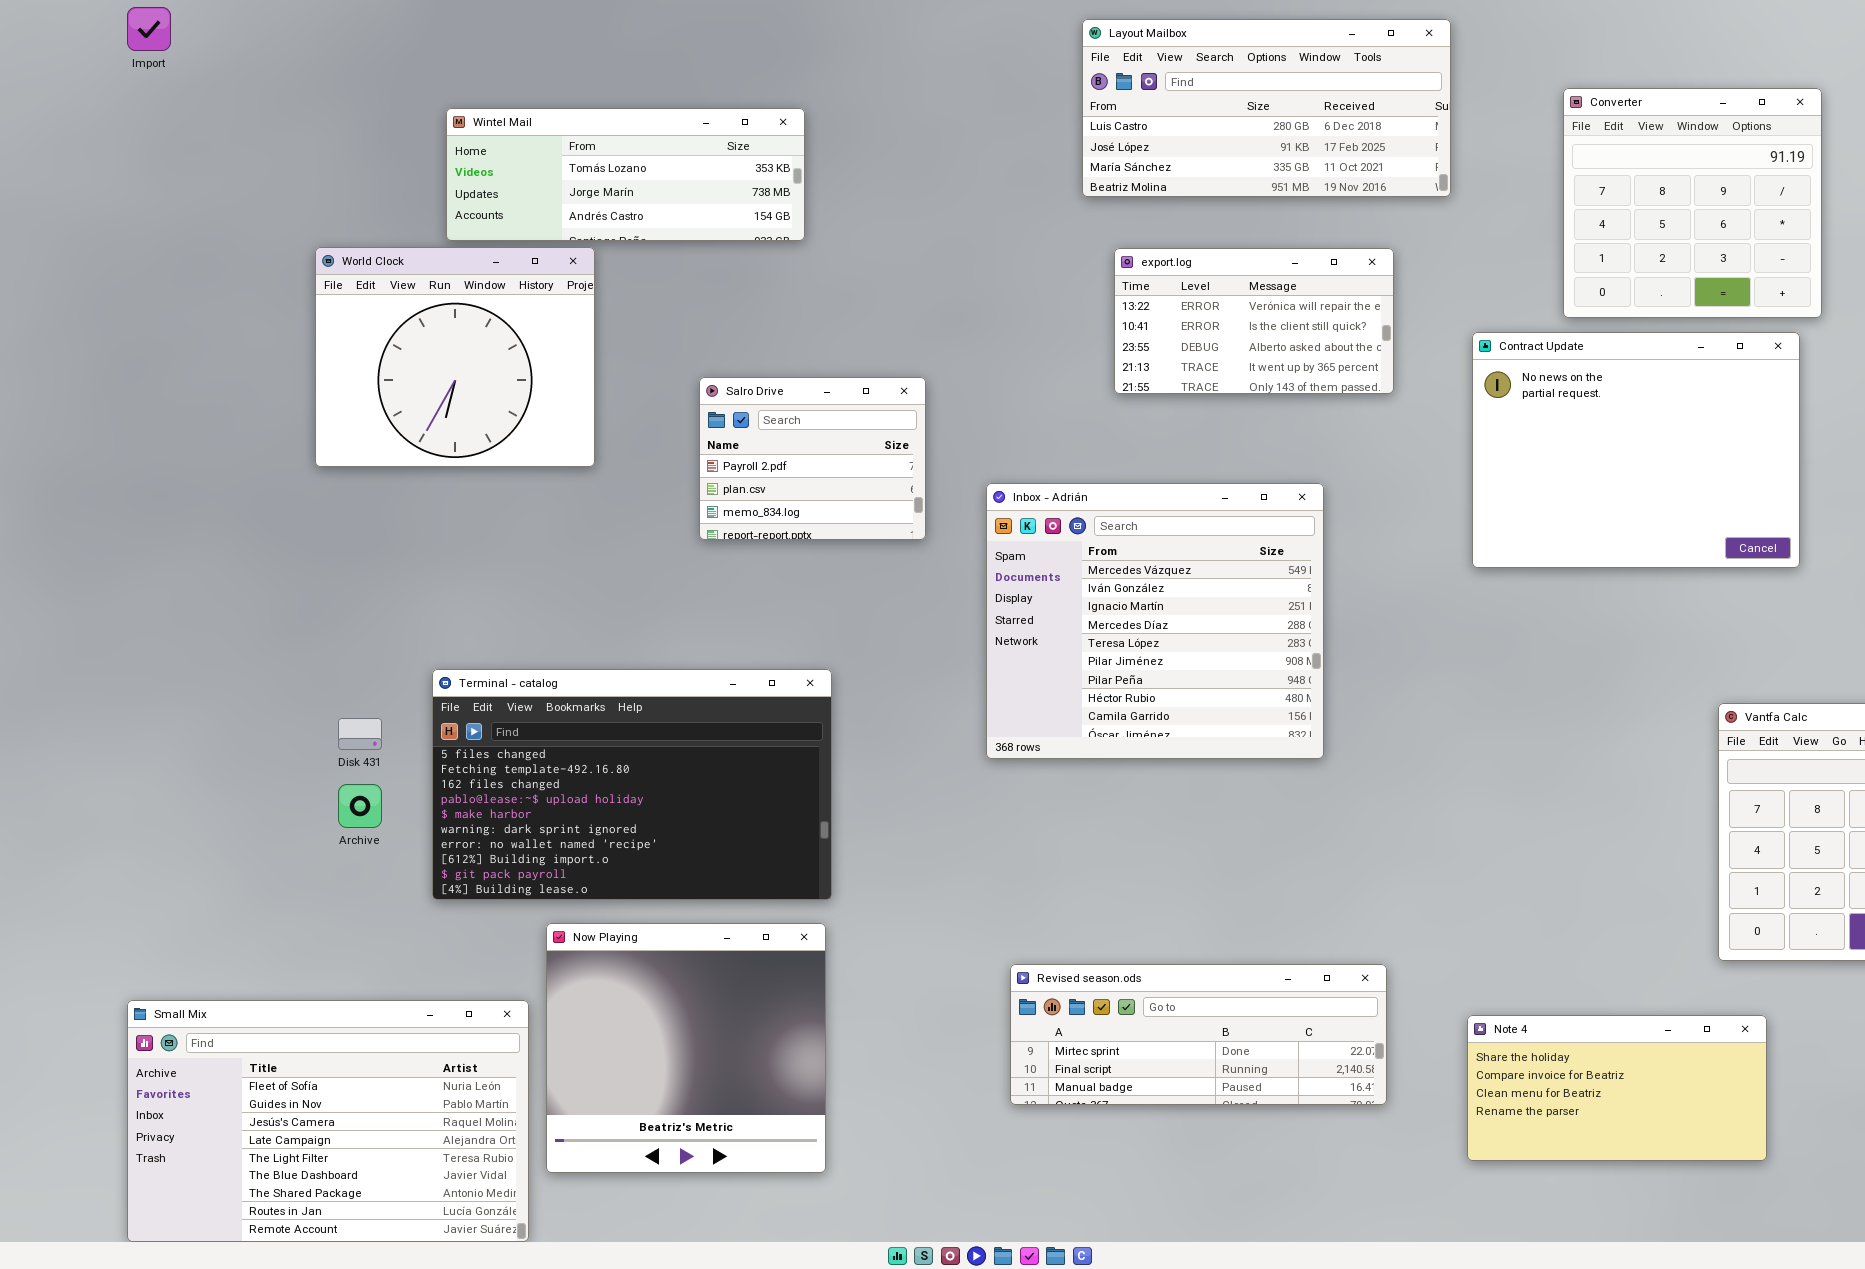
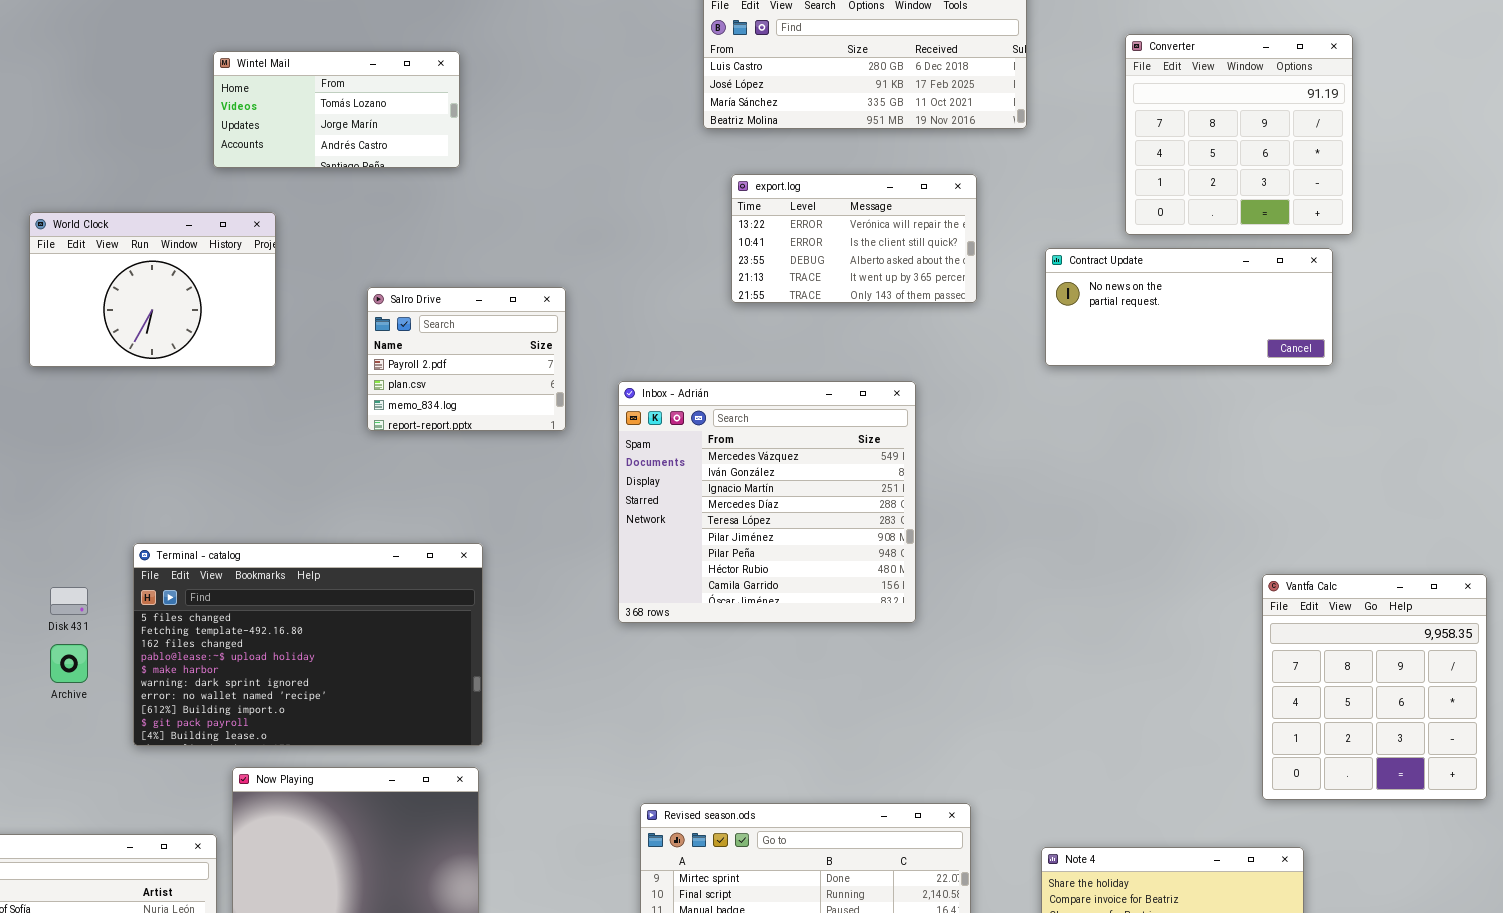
Wintel Mail: [446,108,805,241] -> [213,51,460,168], resized
World Clock: [315,247,595,467] -> [29,212,276,367], resized
Contract Update: [1472,332,1800,568] -> [1045,248,1333,366], resized

